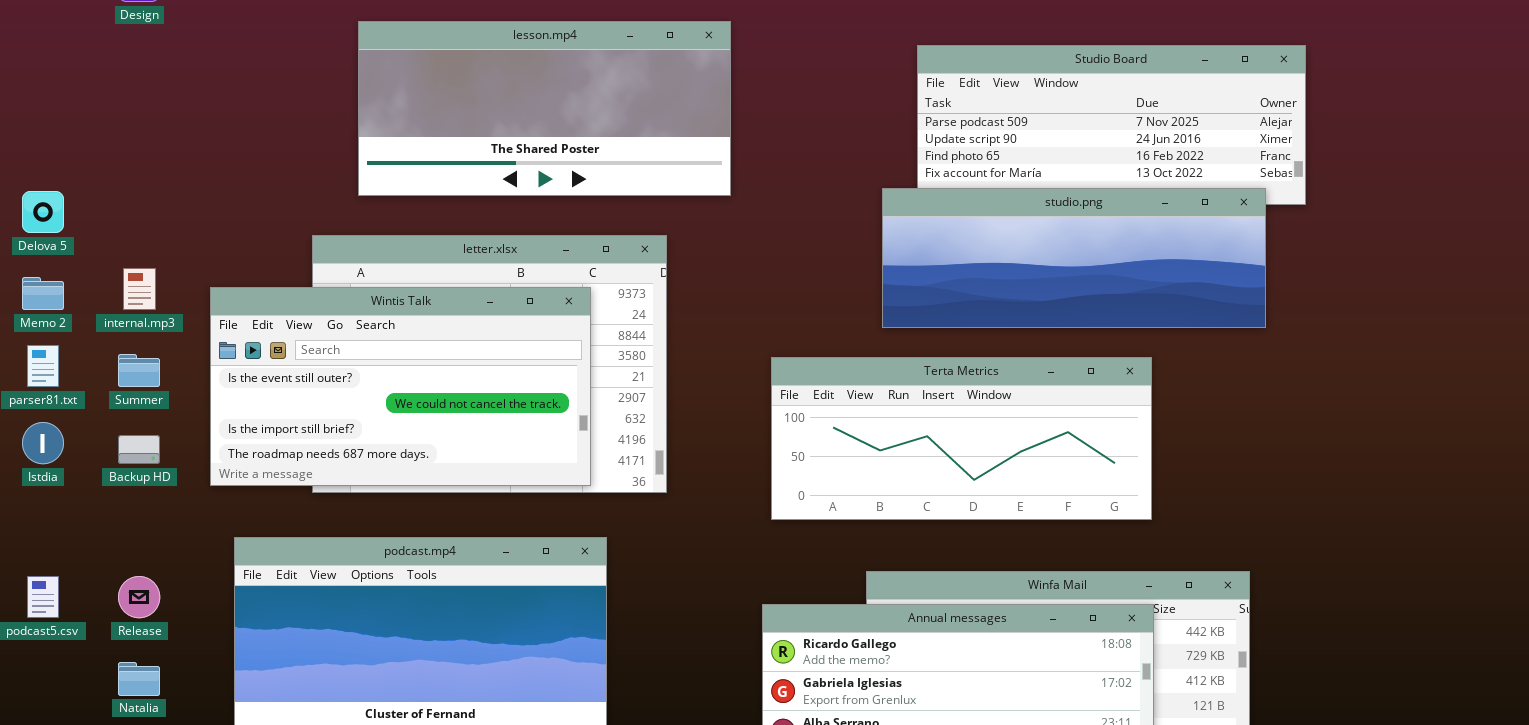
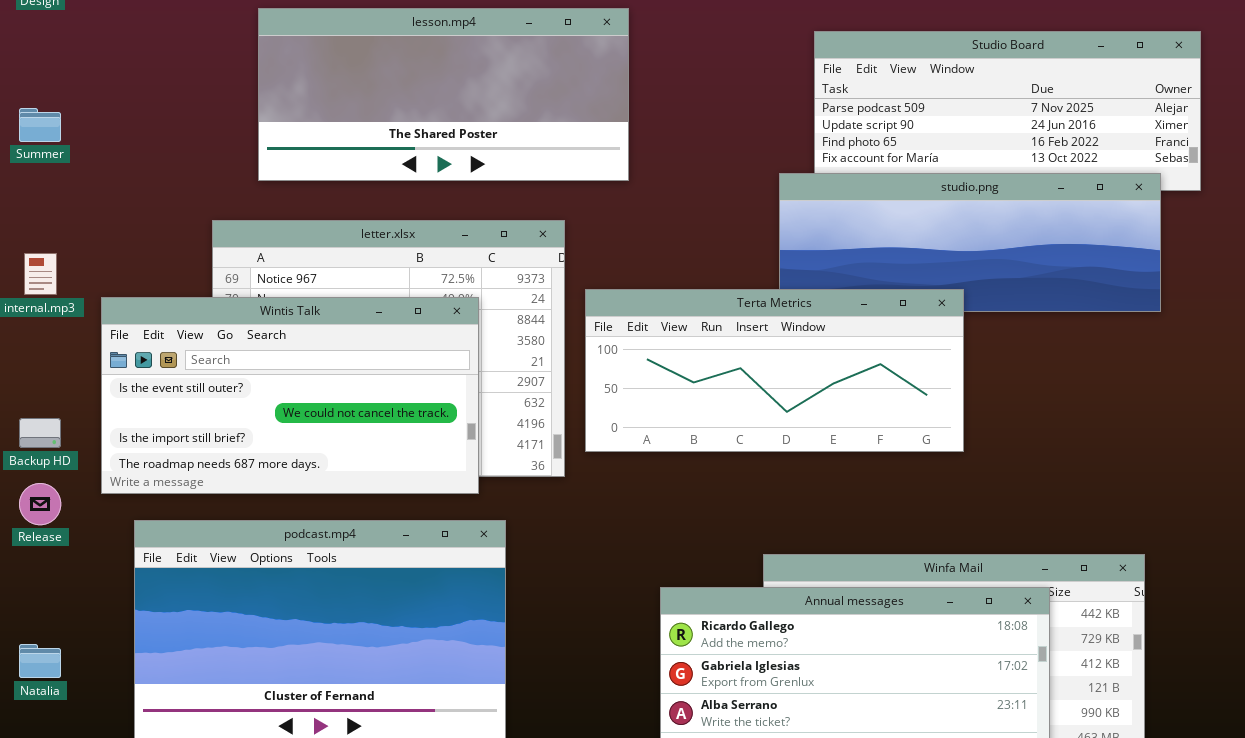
Wintis Talk: [210,287,591,486] -> [101,297,479,494], moved
Summer: [118,354,160,387] -> [19,108,61,142], moved
Terta Metrics: [771,357,1152,520] -> [585,289,964,452], moved
Release: [118,576,160,618] -> [19,483,61,525], moved

